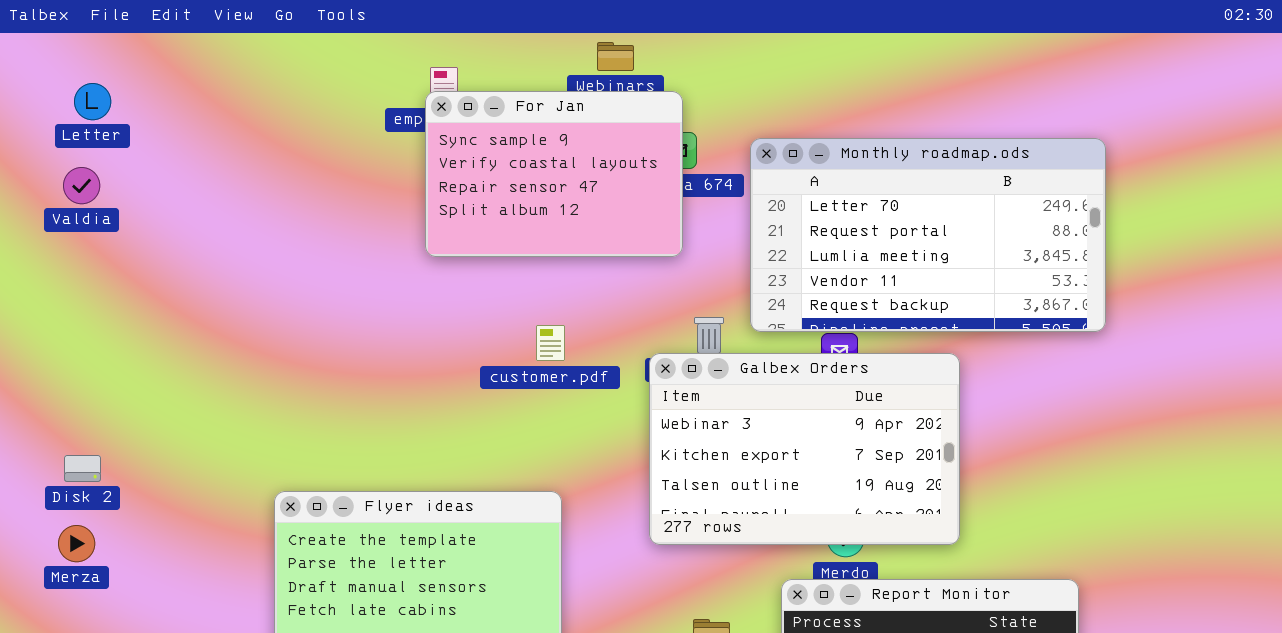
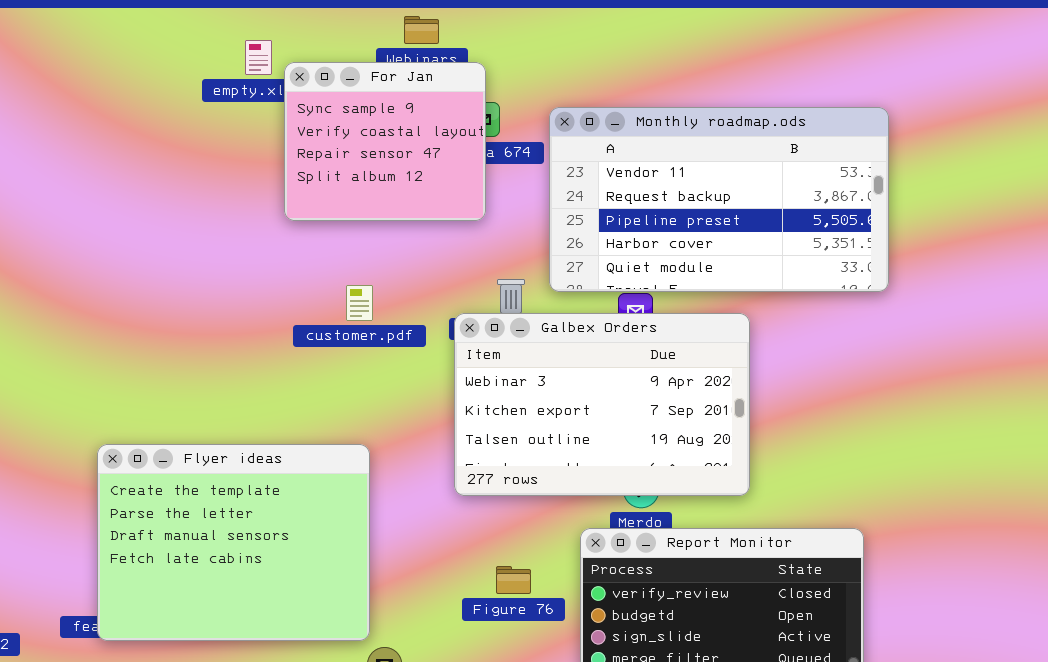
For Jan: [425,91,683,257] -> [284,62,486,221], resized
Monthly roadmap.ods: [750,138,1106,332] -> [549,107,889,292], scrolled down 3 rows

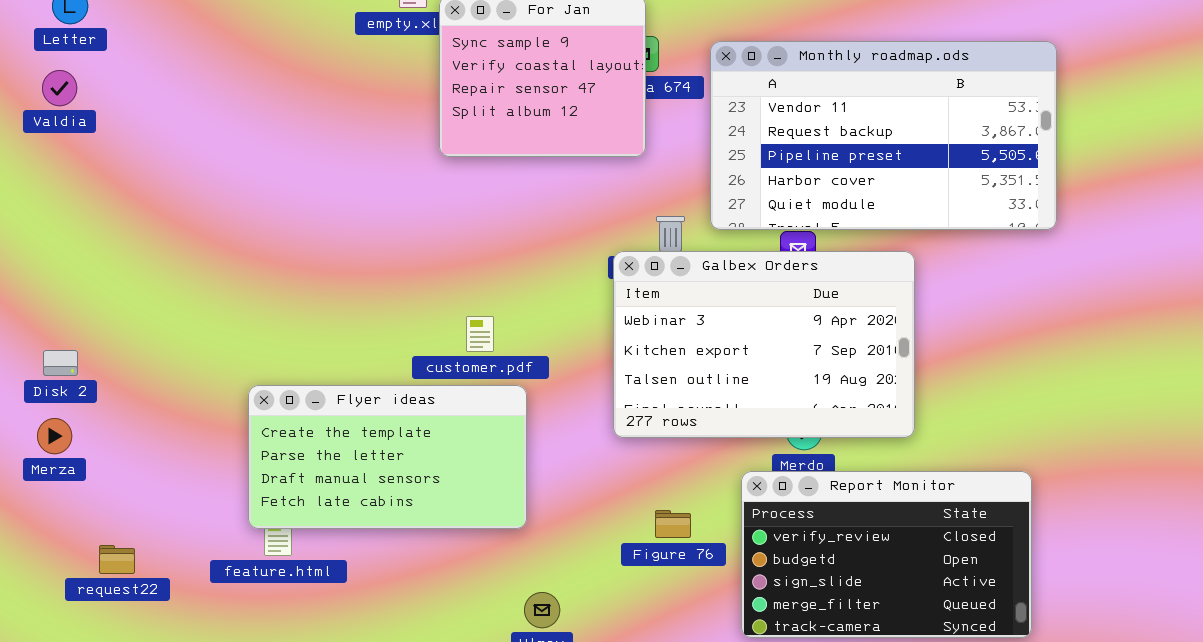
customer.pdf: [346,285,373,321] -> [466,316,494,352], moved
Flyer ideas: [97,444,370,641] -> [248,385,527,529], resized

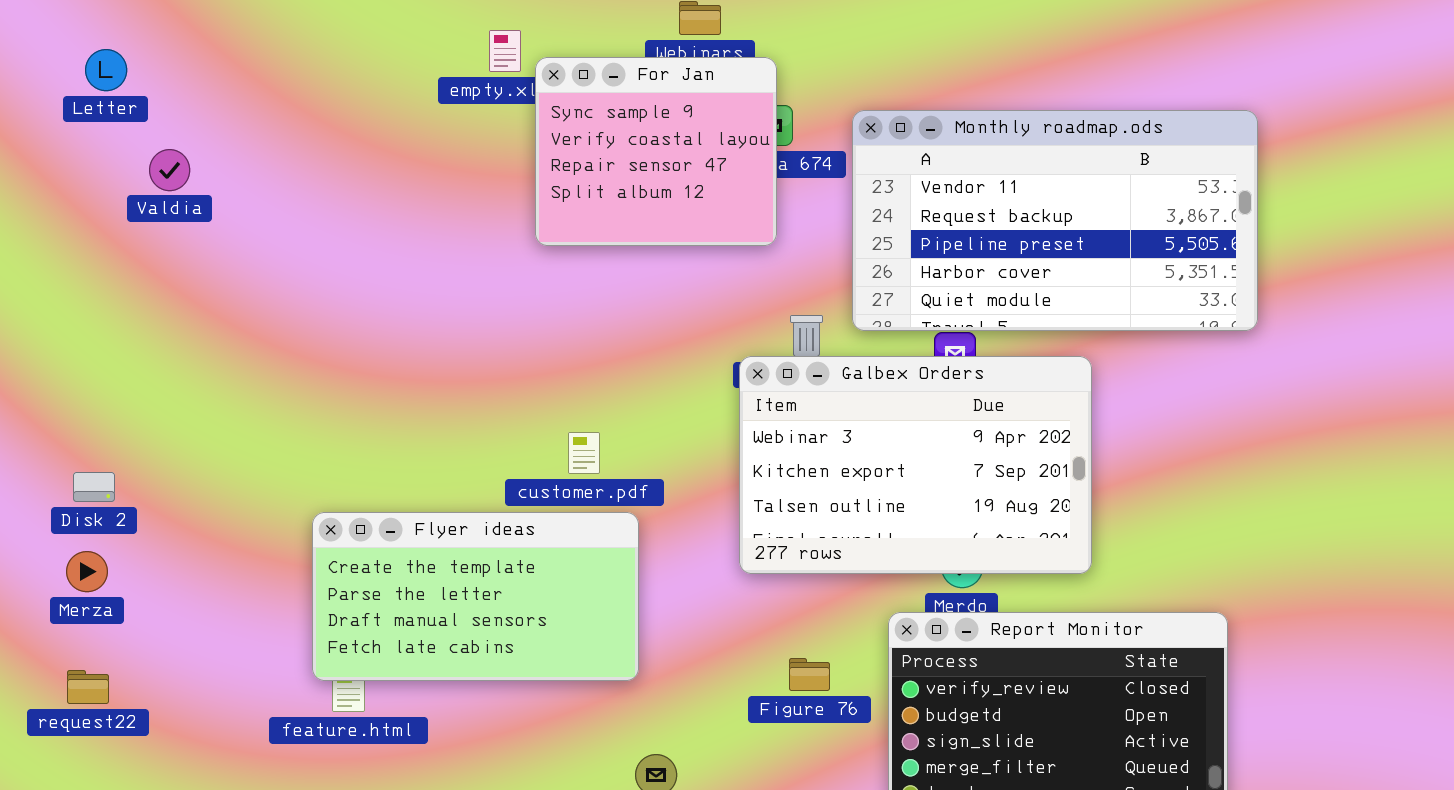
Valdia: [42,70,77,106] -> [149,149,190,191], moved
request22: [99,545,135,574] -> [67,670,109,704], moved

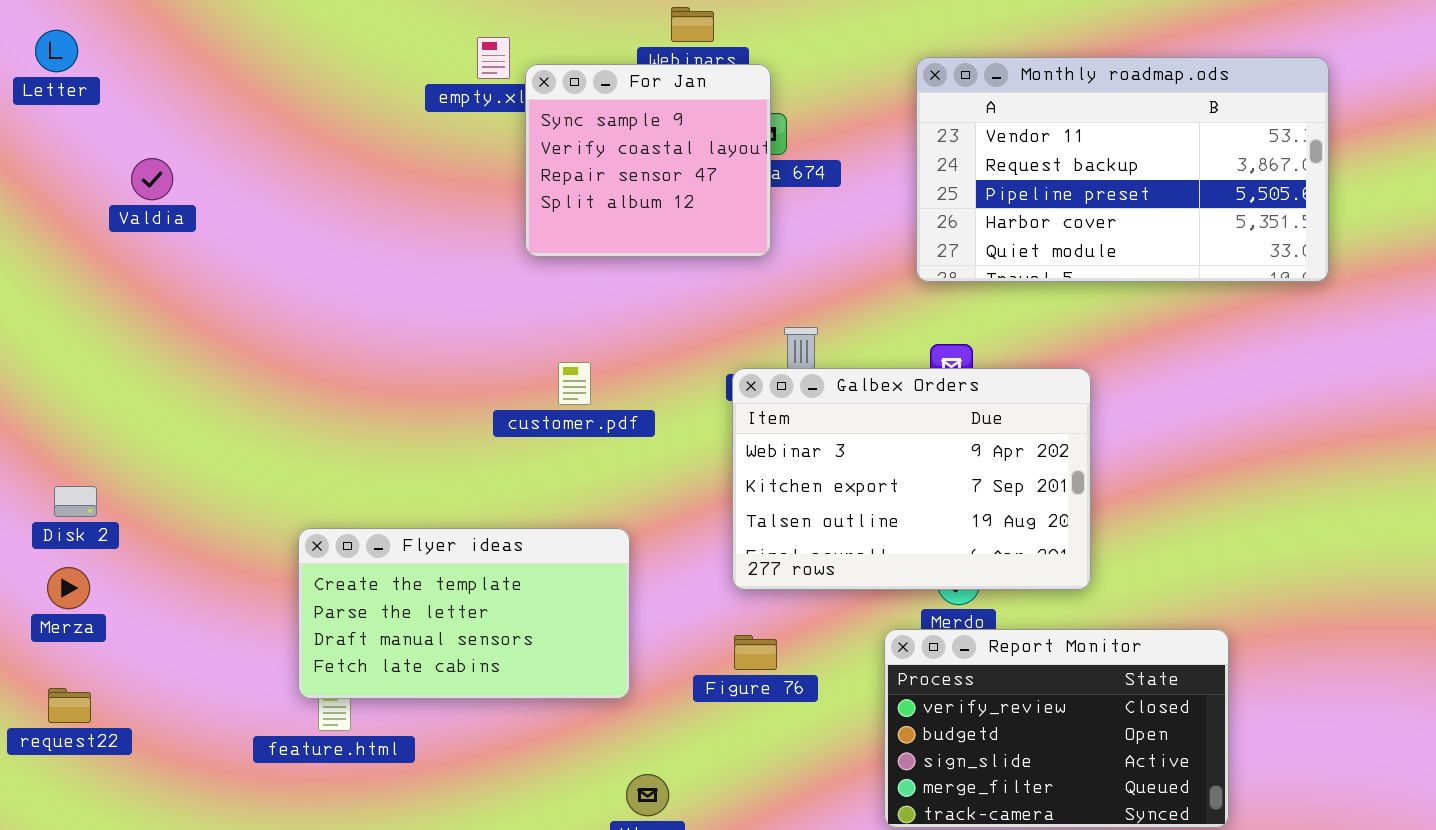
Letter: [85,49,127,91] -> [35,30,78,72], moved
Monthly roadmap.ods: [852,110,1258,331] -> [916,57,1329,282], moved
customer.pdf: [568,432,600,474] -> [558,362,591,405], moved
Figure 76: [789,658,830,691] -> [734,635,777,670], moved

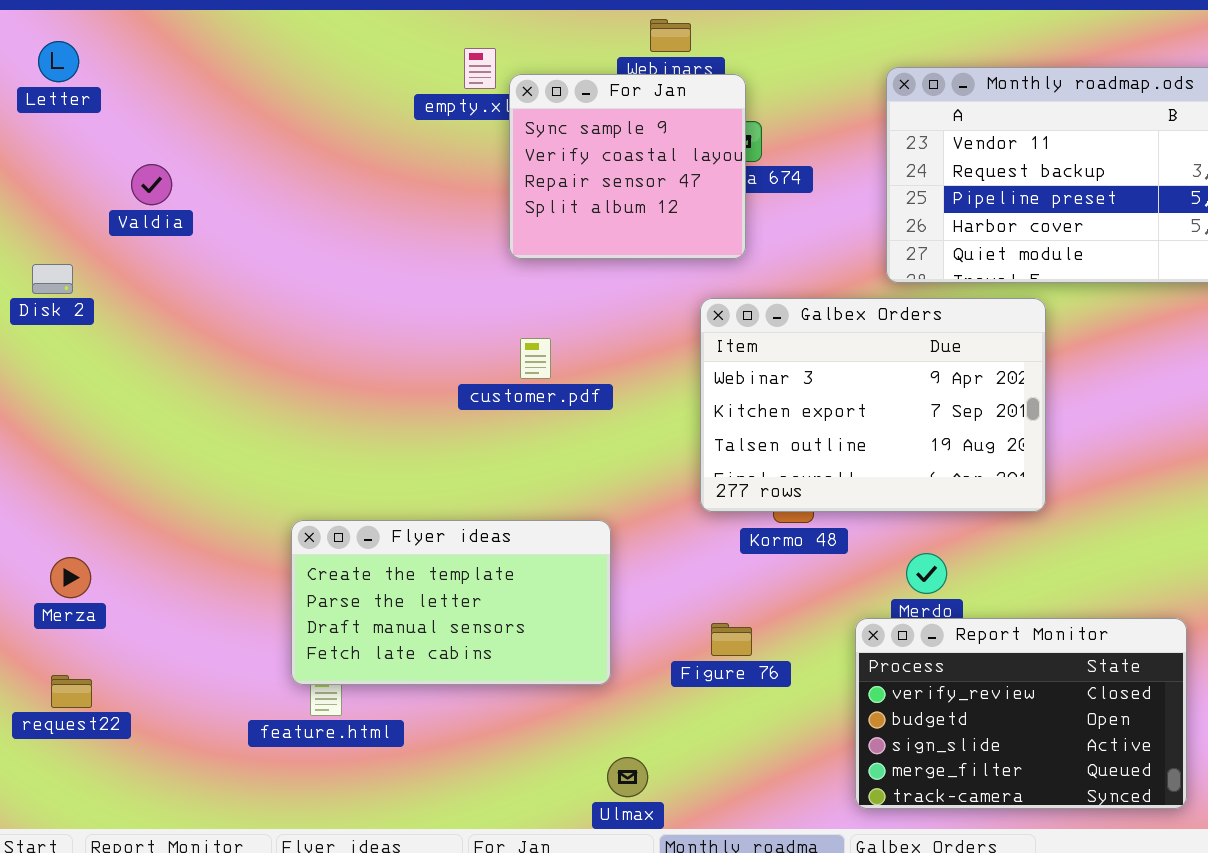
customer.pdf: [558,362,591,405] -> [520,338,551,379], moved
Galbex Orders: [732,368,1091,590] -> [700,298,1046,512], moved
Disk 2: [54,486,97,517] -> [32,264,73,294], moved

